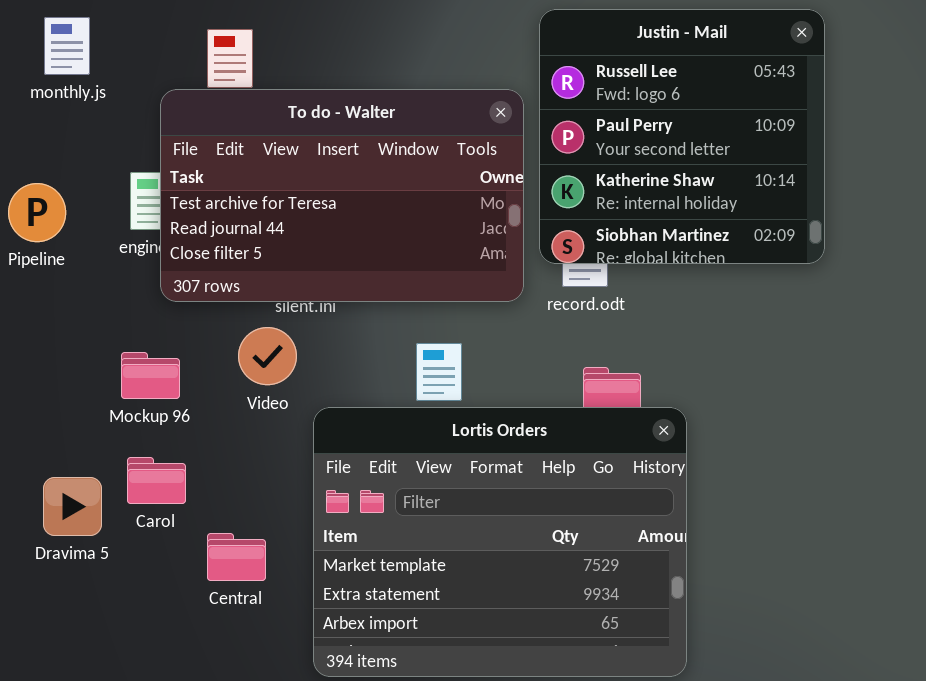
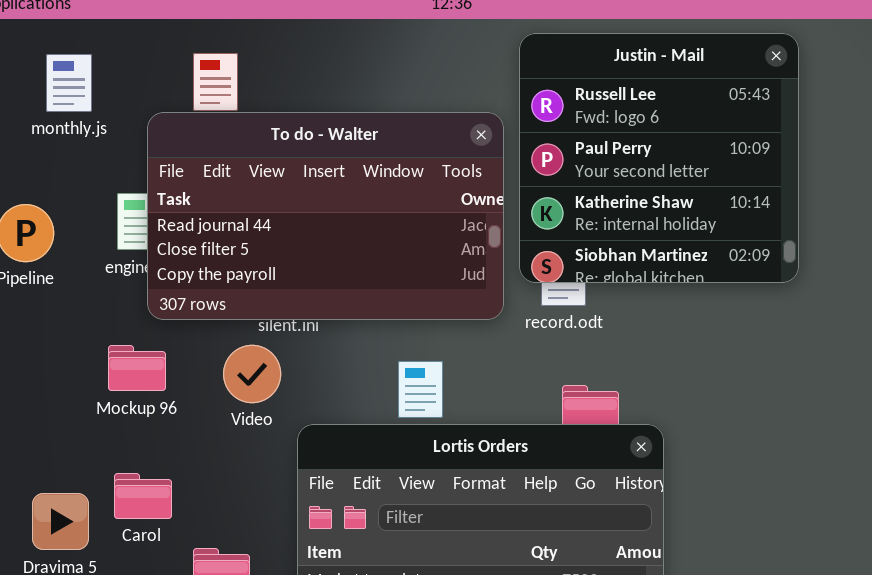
monthly.js: [44,17,90,75] -> [46,54,92,112], moved
To do - Walter: [160,89,524,302] -> [147,112,504,320], scrolled down 1 row
Mockup 96: [121,352,180,399] -> [108,345,166,391], moved

